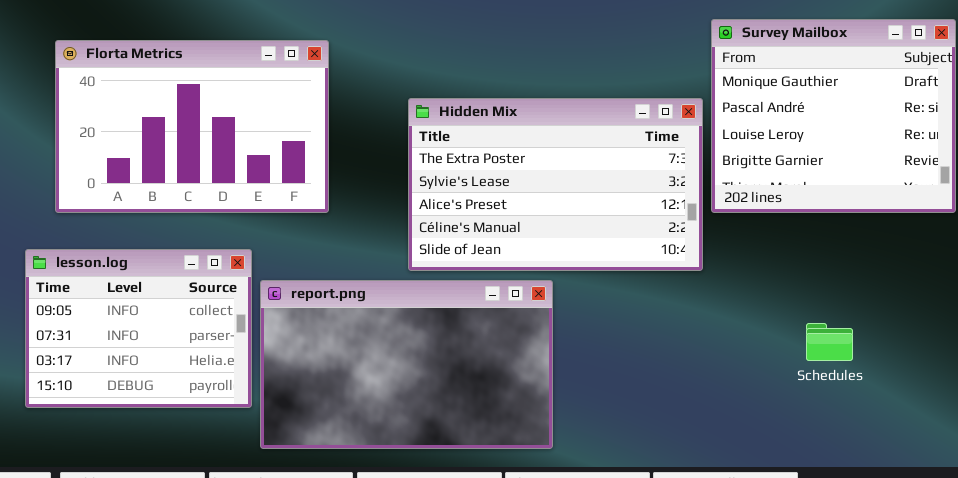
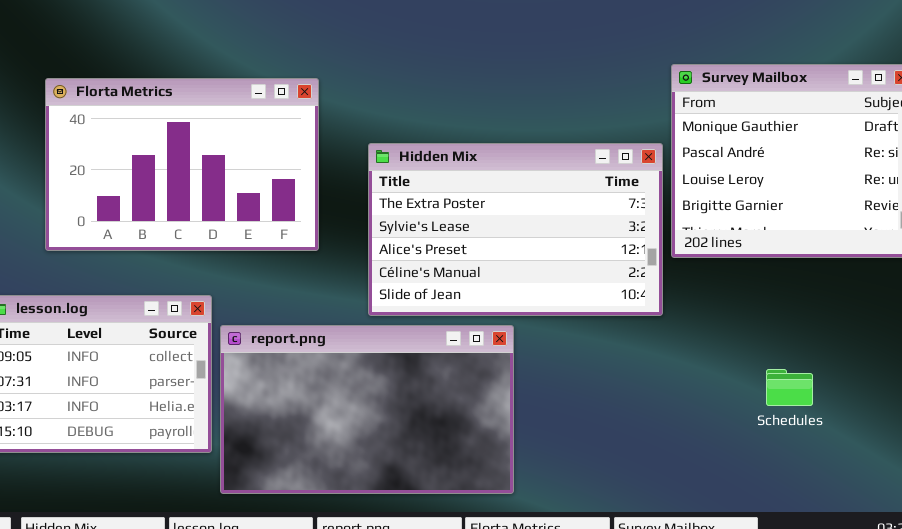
Florta Metrics: [55,40,329,213] -> [45,78,319,251], moved

